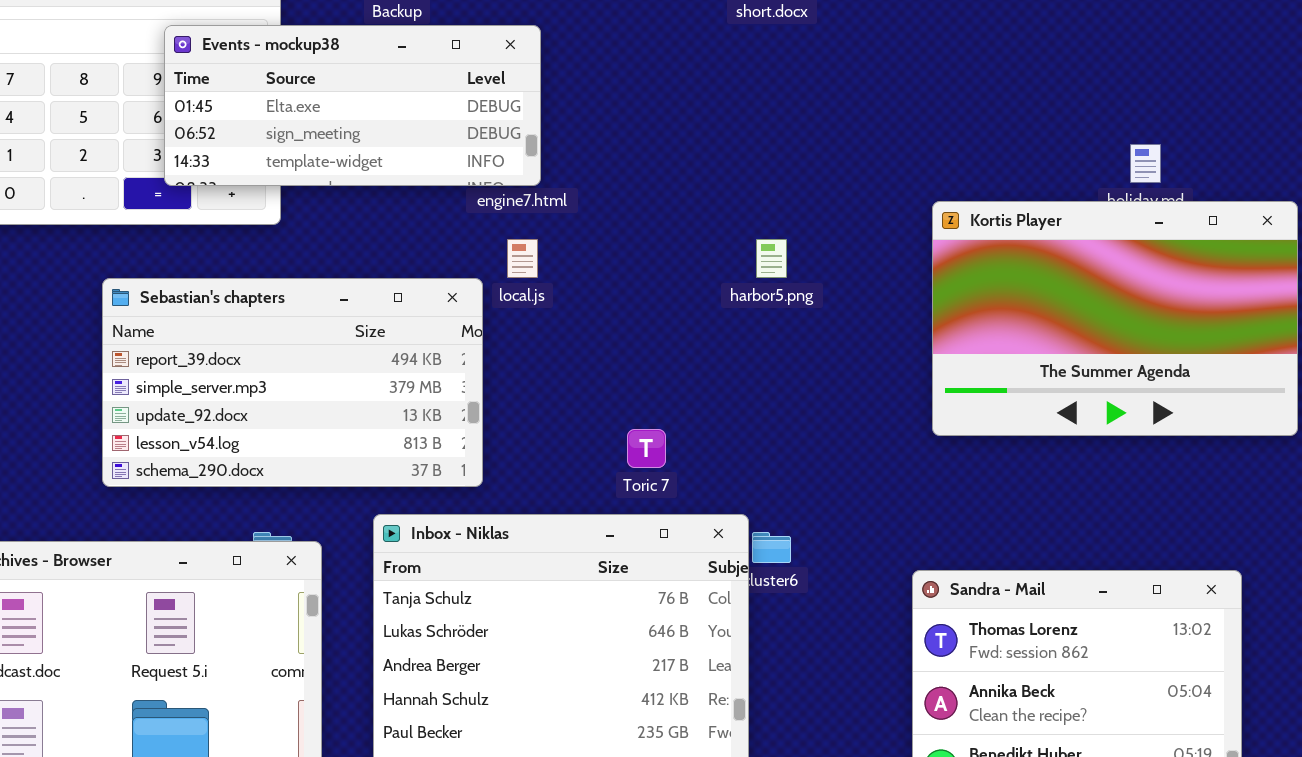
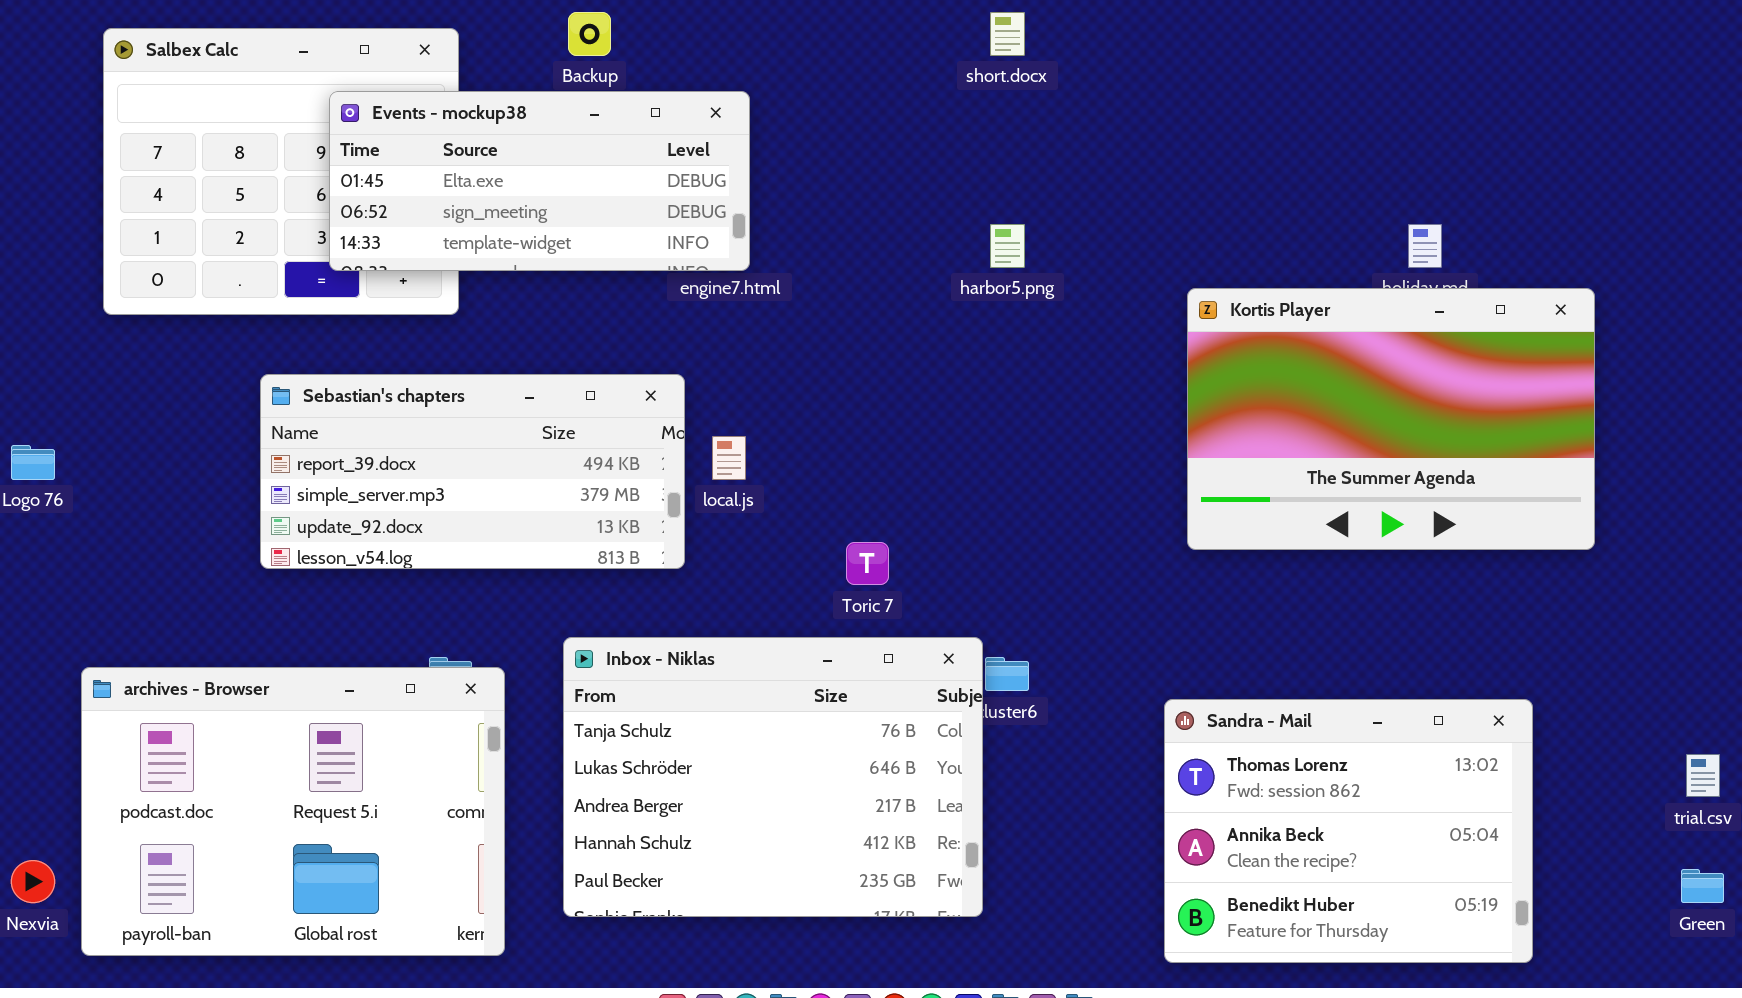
local.js: [507,239,538,278] -> [712,436,746,480], moved
harbor5.png: [756,239,787,278] -> [990,224,1025,268], moved
Sebastian's chapters: [102,278,483,487] -> [260,374,685,569], resized

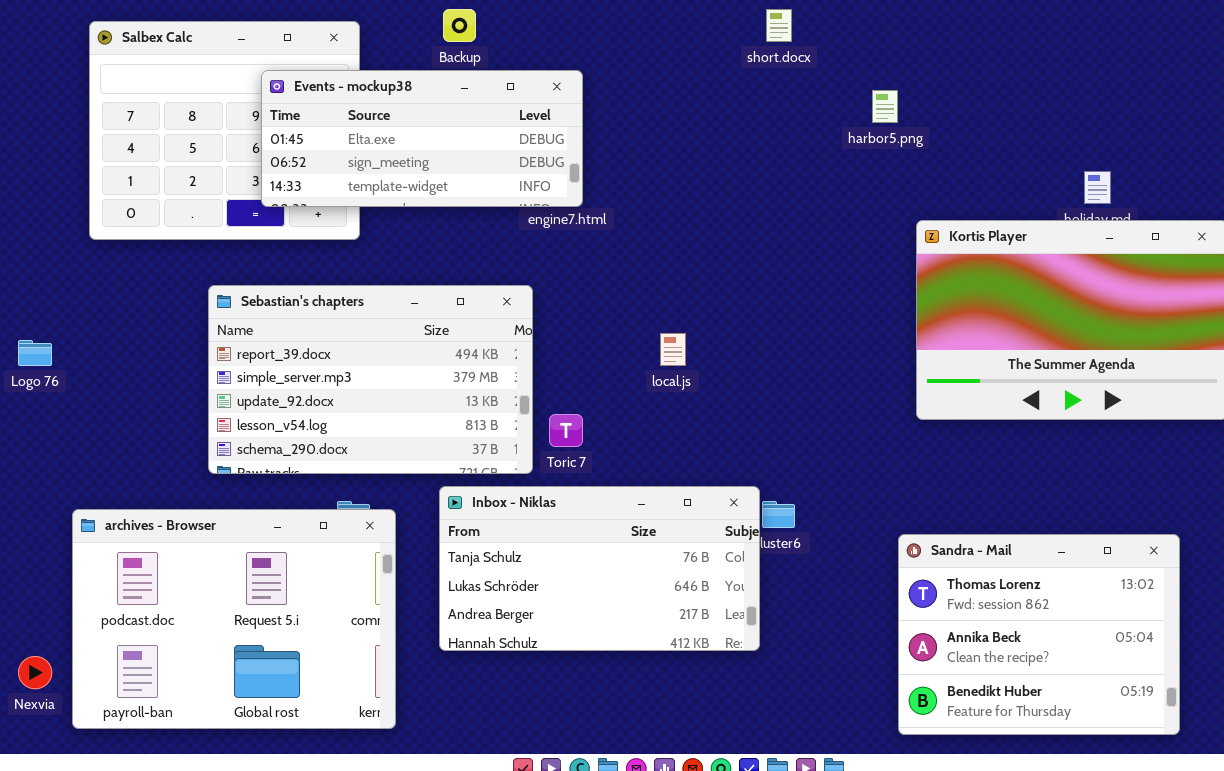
harbor5.png: [990,224,1025,268] -> [872,90,898,123], moved
Sebastian's chapters: [260,374,685,569] -> [208,285,533,474], resized
local.js: [712,436,746,480] -> [660,333,686,366], moved
Toric 7: [846,542,889,585] -> [549,414,583,447], moved
Inbox - Niklas: [563,637,983,917] -> [439,486,760,651], resized

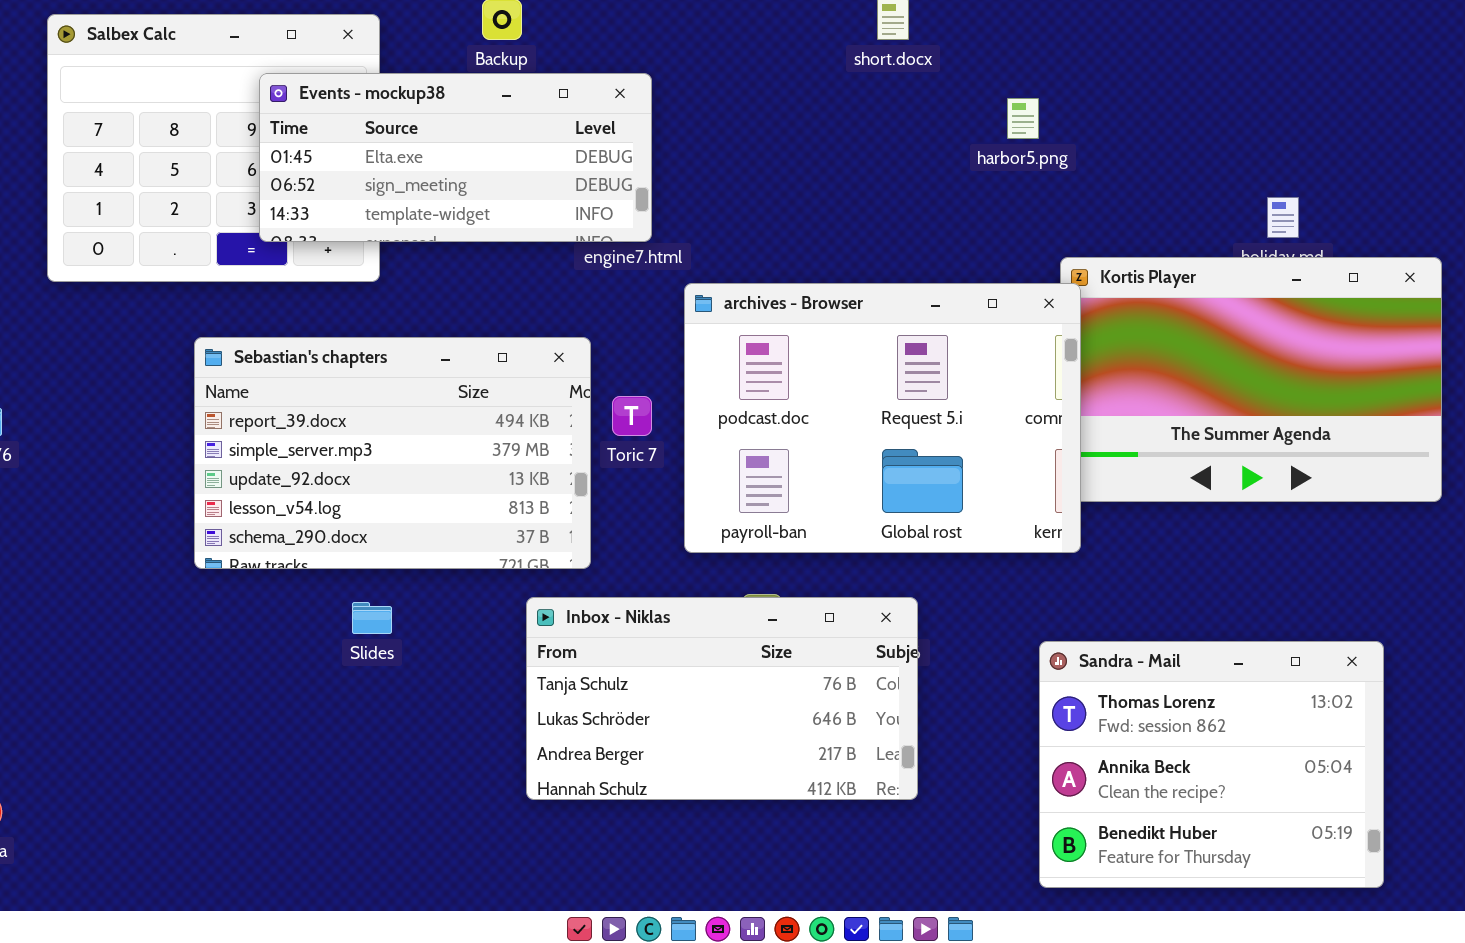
Toric 7: [549,414,583,447] -> [612,396,652,436], moved
Inbox - Niklas: [439,486,760,651] -> [526,597,918,800], moved
archives - Browser: [72,509,396,729] -> [684,283,1081,553], moved

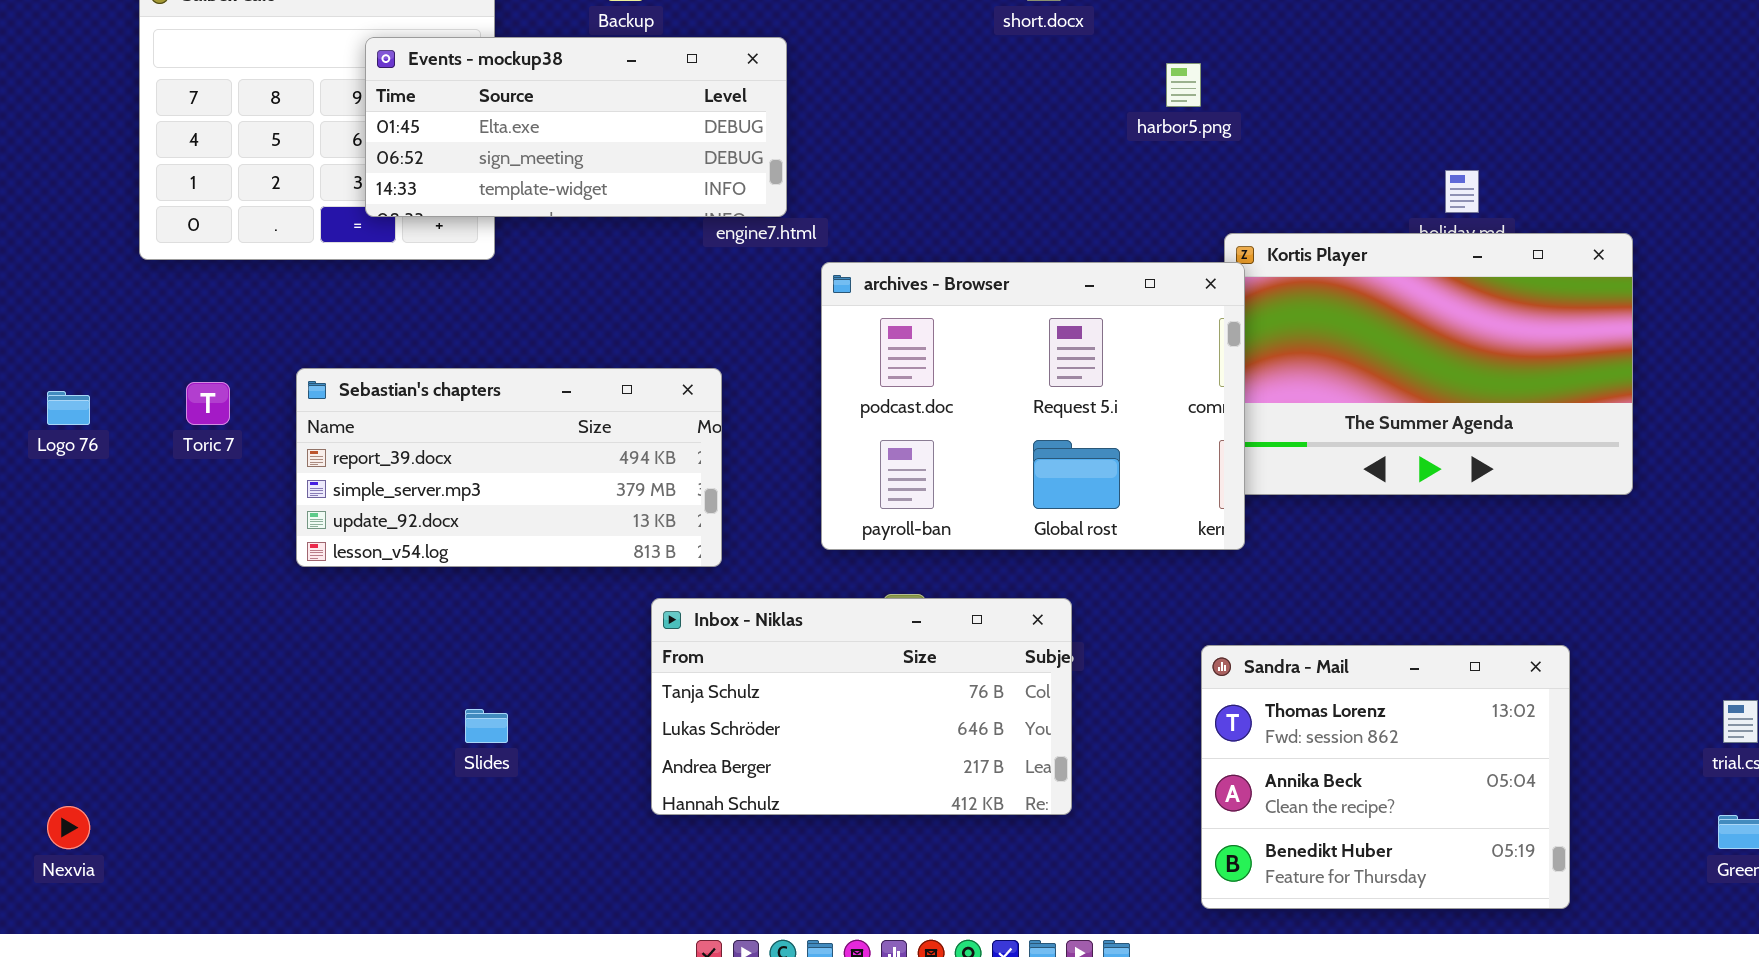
Sebastian's chapters: [194,337,591,569] -> [296,368,722,567], resized
Toric 7: [612,396,652,436] -> [186,382,230,425], moved
Slides: [352,602,392,634] -> [465,709,508,743], moved

